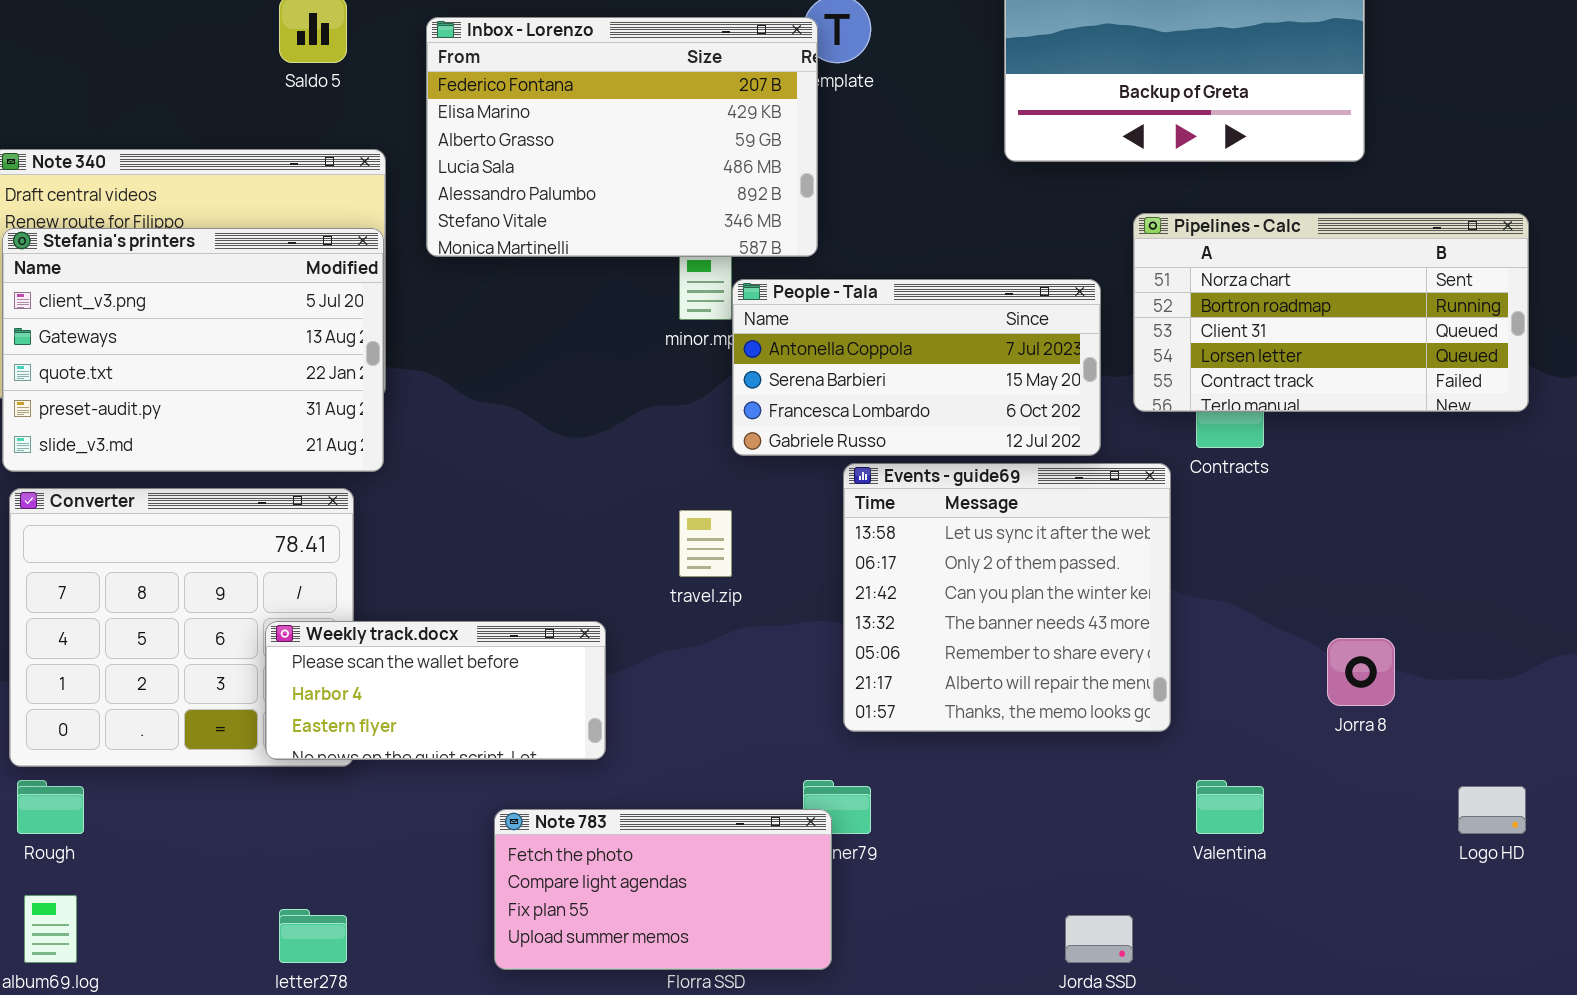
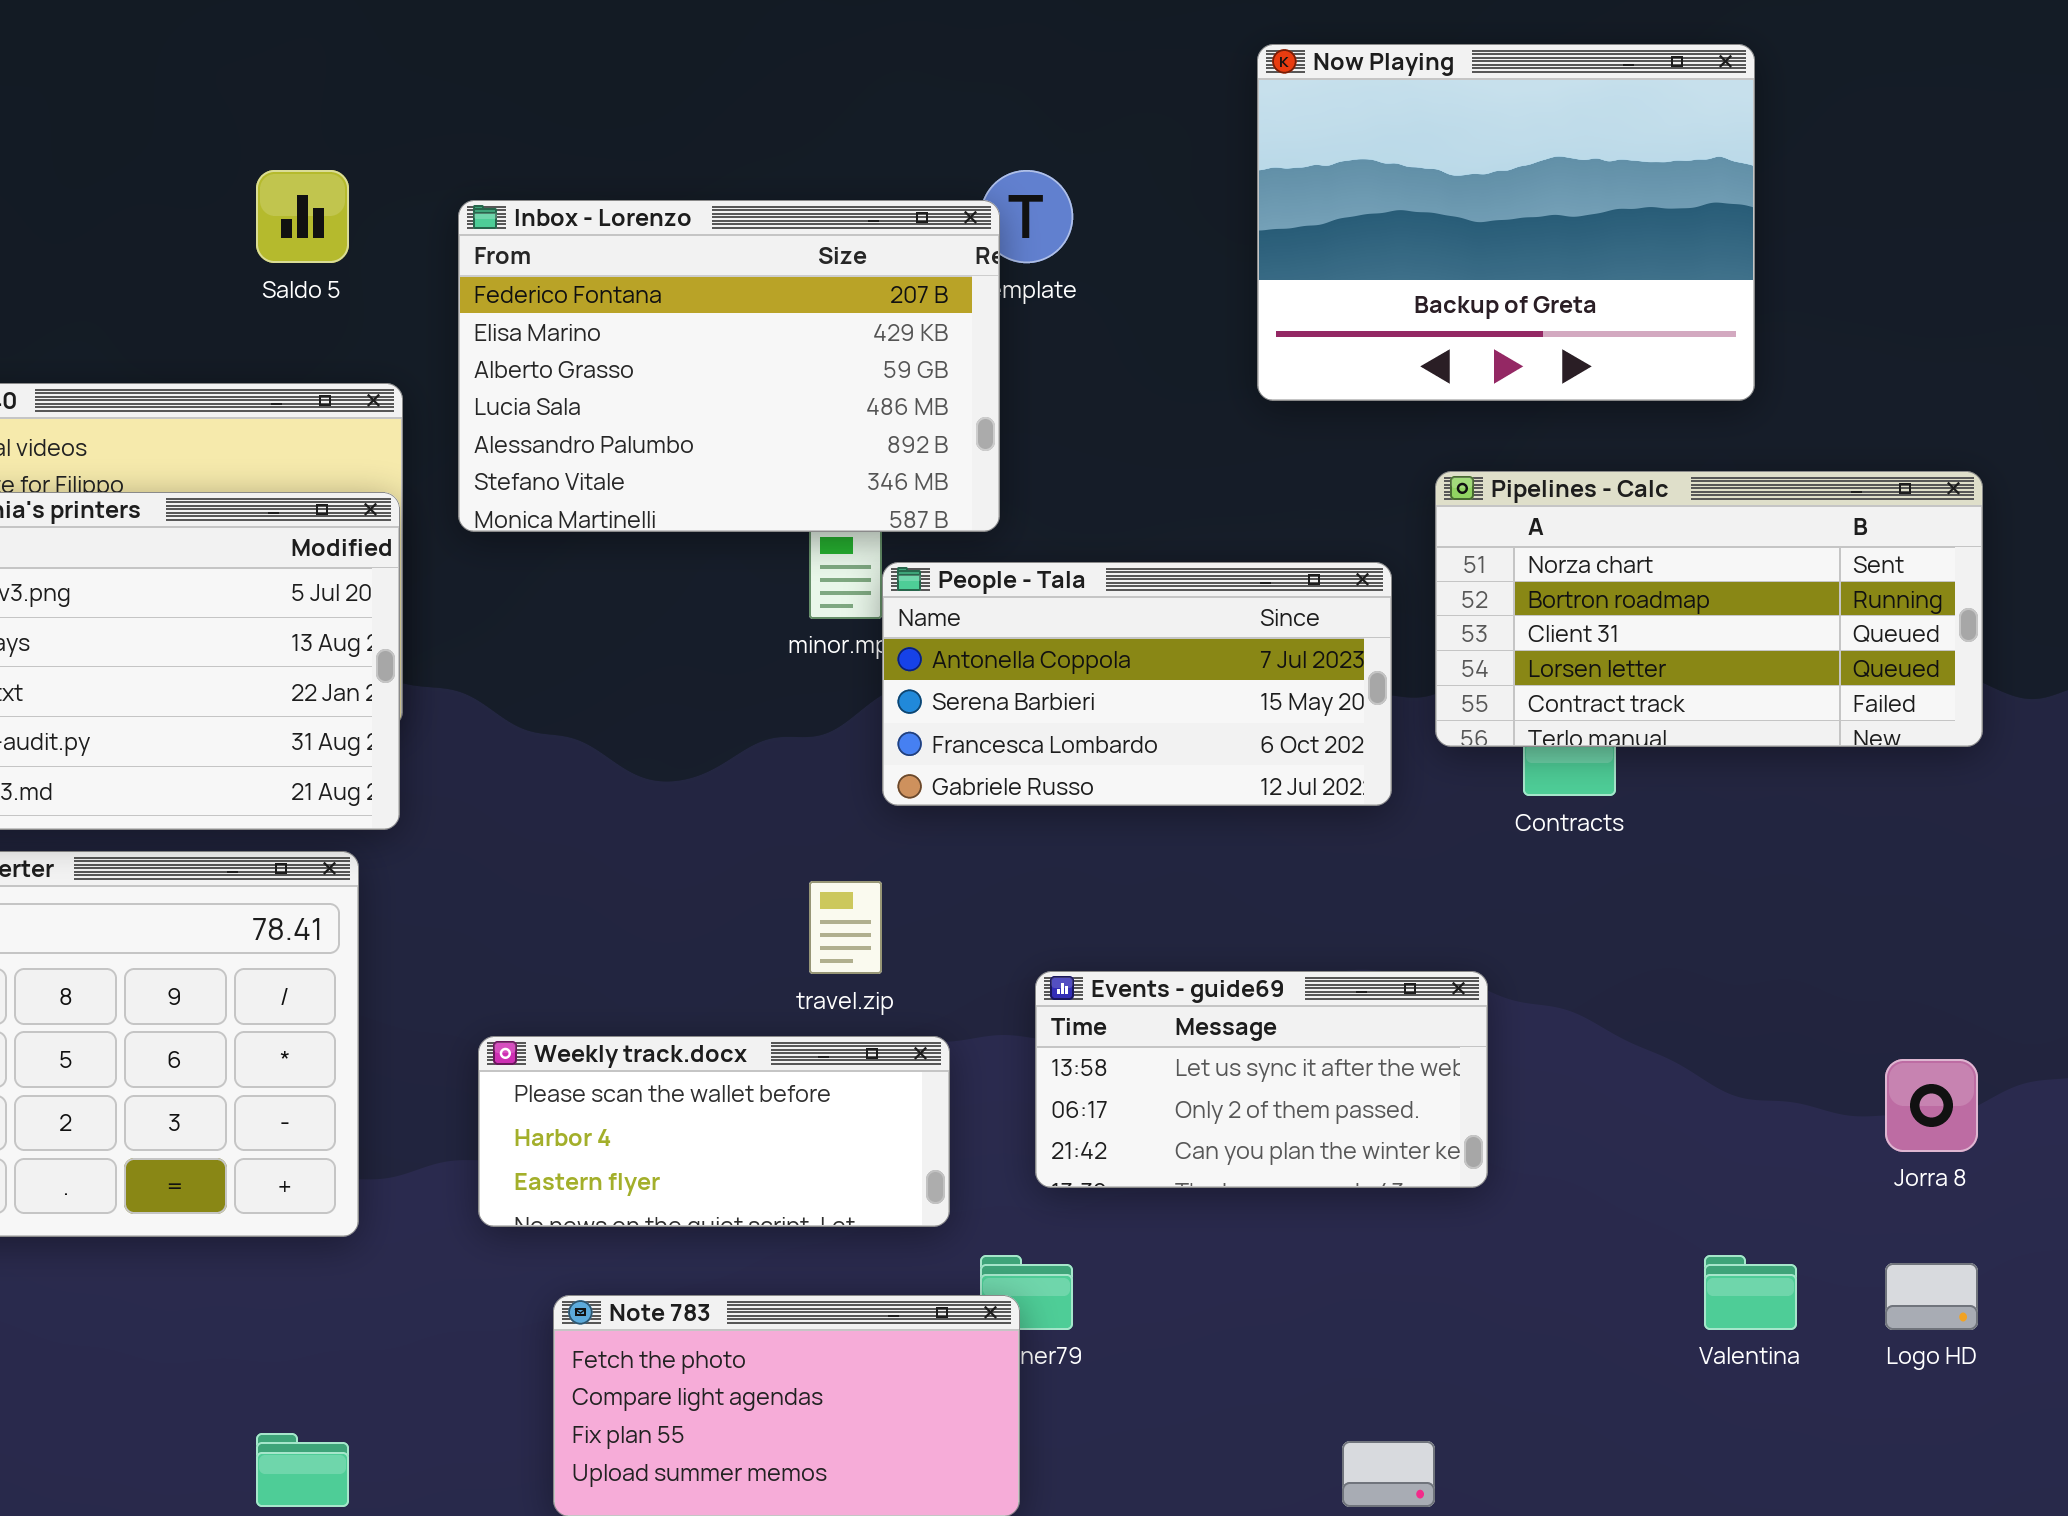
Events - guide69: [843,463,1171,732] -> [1035,971,1488,1188], resized
Weekly track.docx: [265,621,606,760] -> [478,1036,950,1227], moved
Jorra 8: [1327,638,1395,706] -> [1885,1059,1978,1152], moved
Valentina: [1196,780,1264,834] -> [1704,1255,1797,1330], moved

